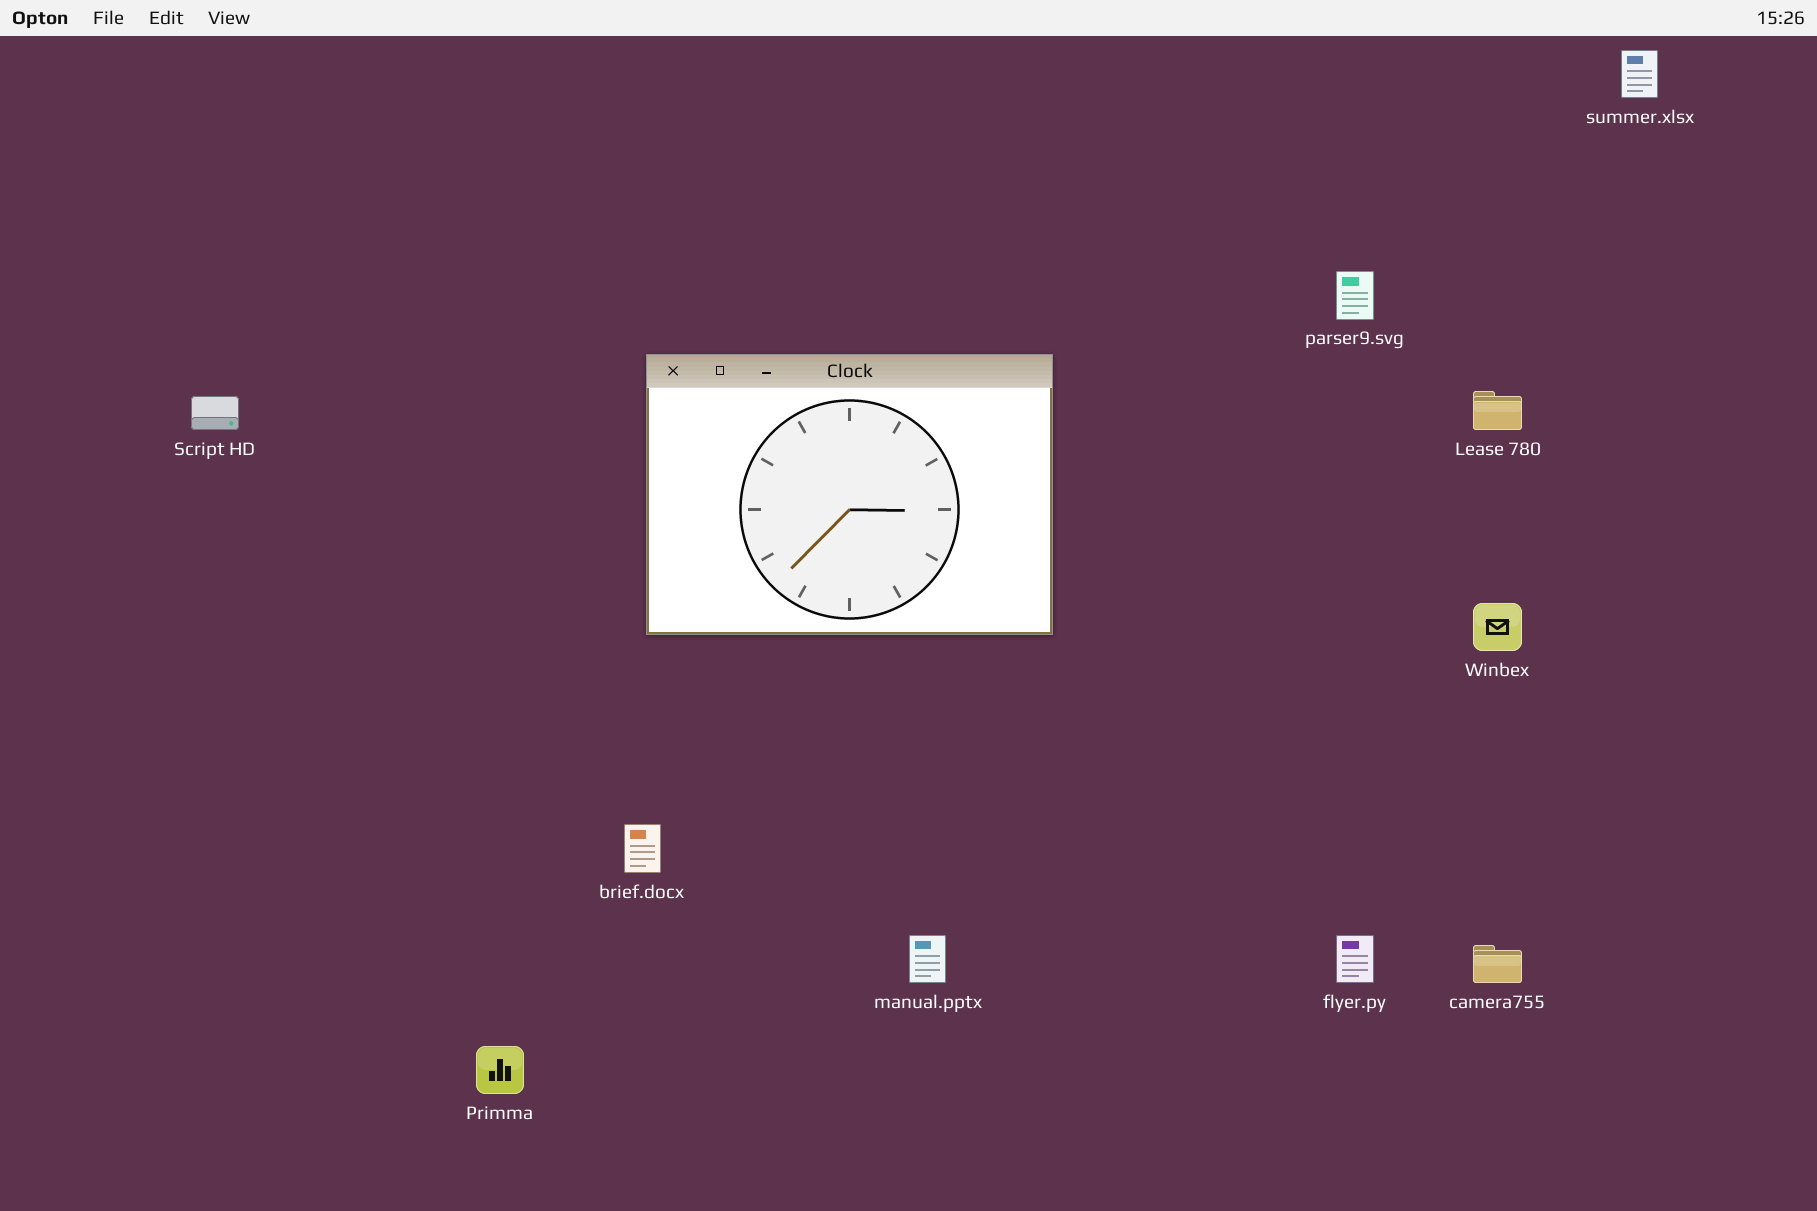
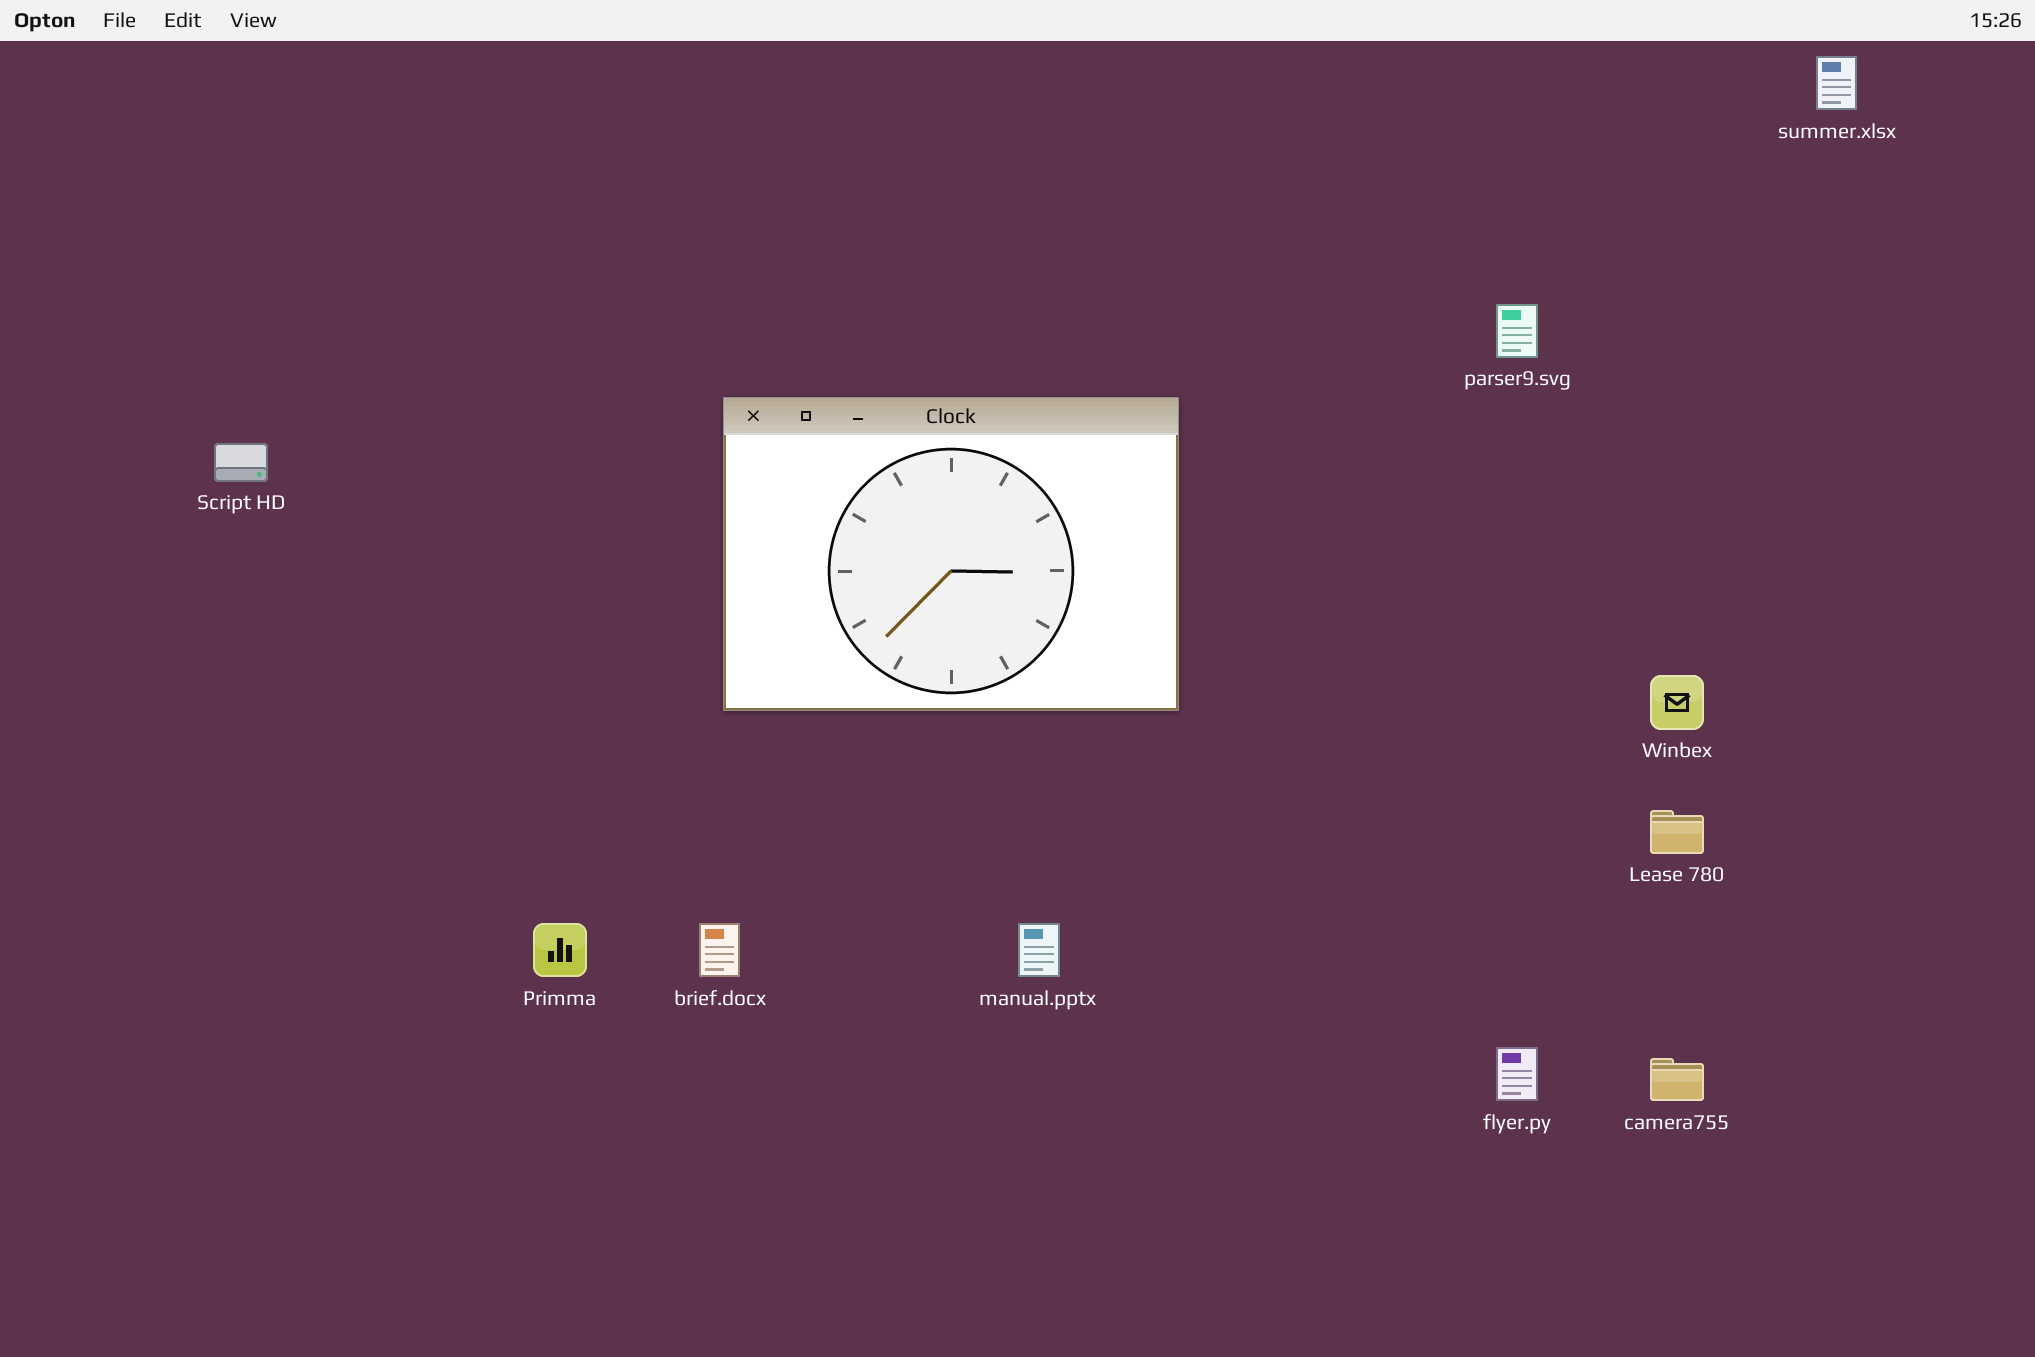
Lease 780: [1473,391,1522,430] -> [1650,810,1704,854], moved
manual.pptx: [909,935,946,983] -> [1018,923,1060,977], moved
Primma: [476,1046,524,1094] -> [533,923,587,977], moved

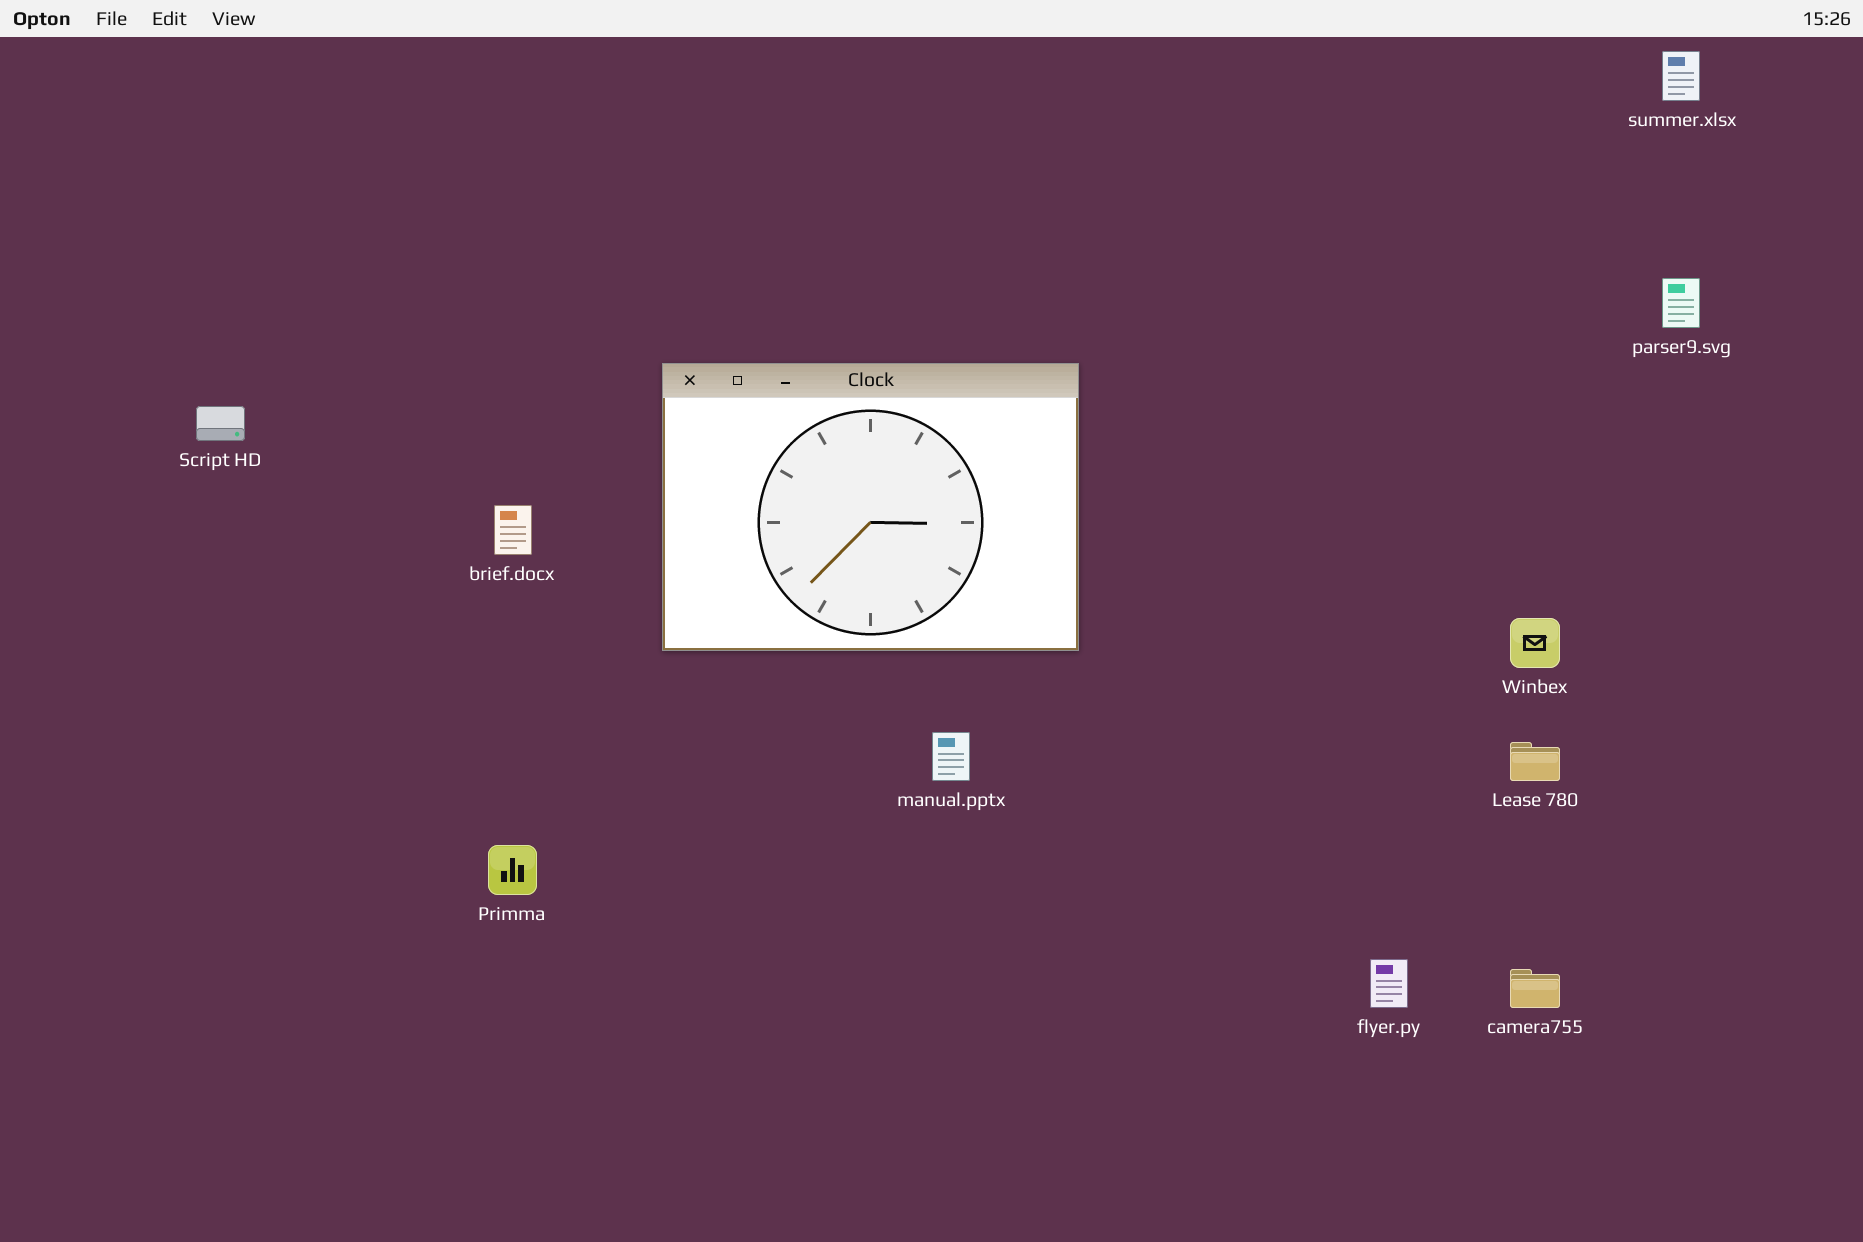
parser9.svg: [1496,304,1538,358] -> [1662,278,1700,328], moved
brief.docx: [699,923,740,977] -> [494,505,532,555], moved
manual.pptx: [1018,923,1060,977] -> [932,732,970,781], moved

